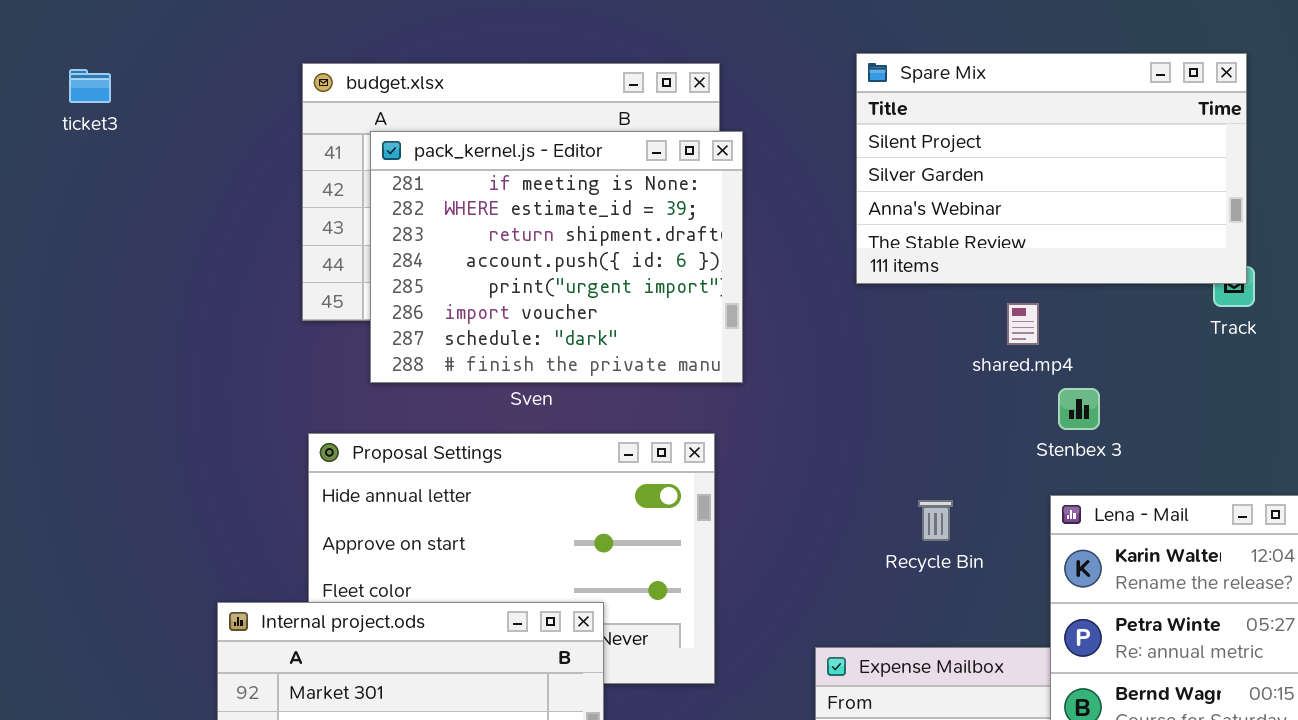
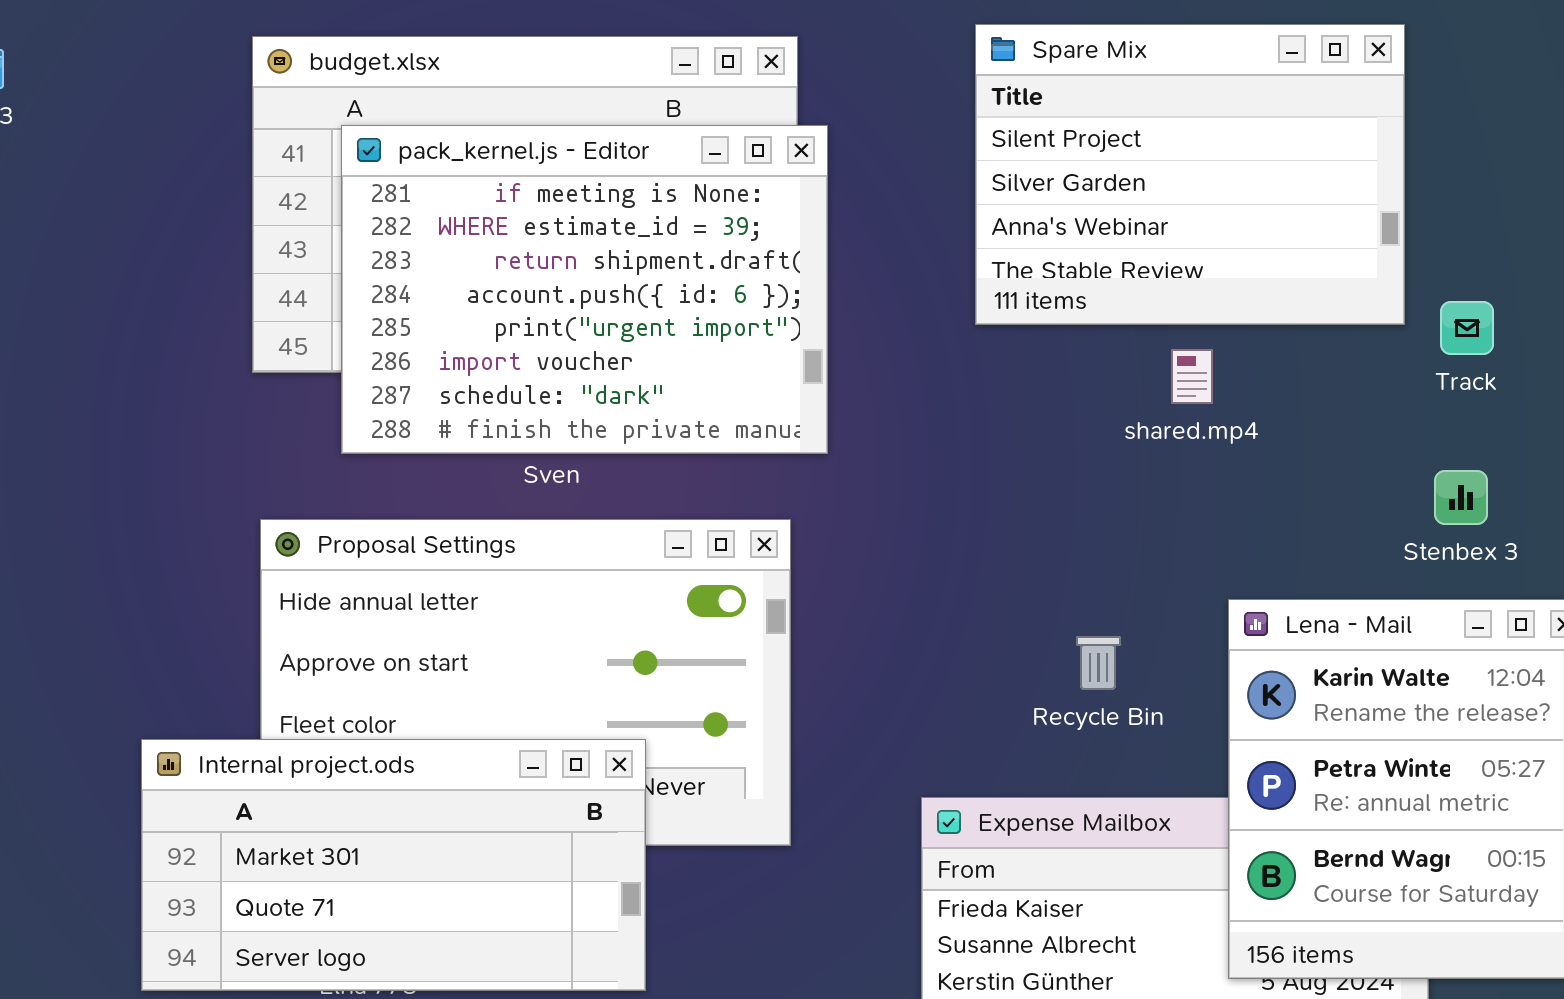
Spare Mix: [856,53,1247,284] -> [975,24,1405,325], resized
Stenbex 3: [1058,388,1100,430] -> [1434,470,1488,525], moved
Recycle Bin: [918,500,953,541] -> [1076,636,1121,690], moved

